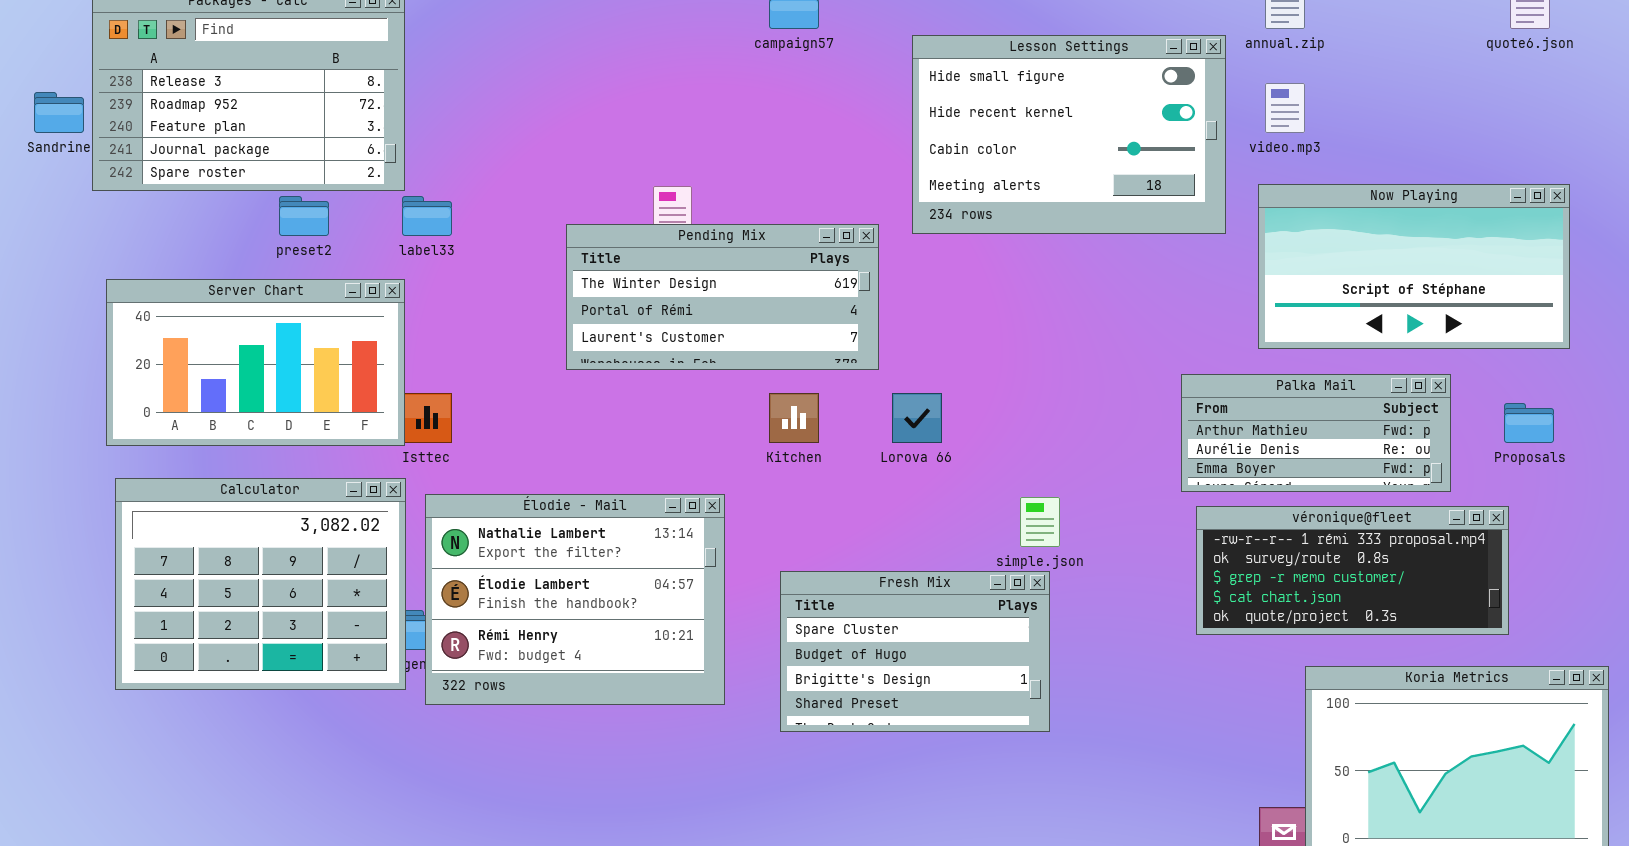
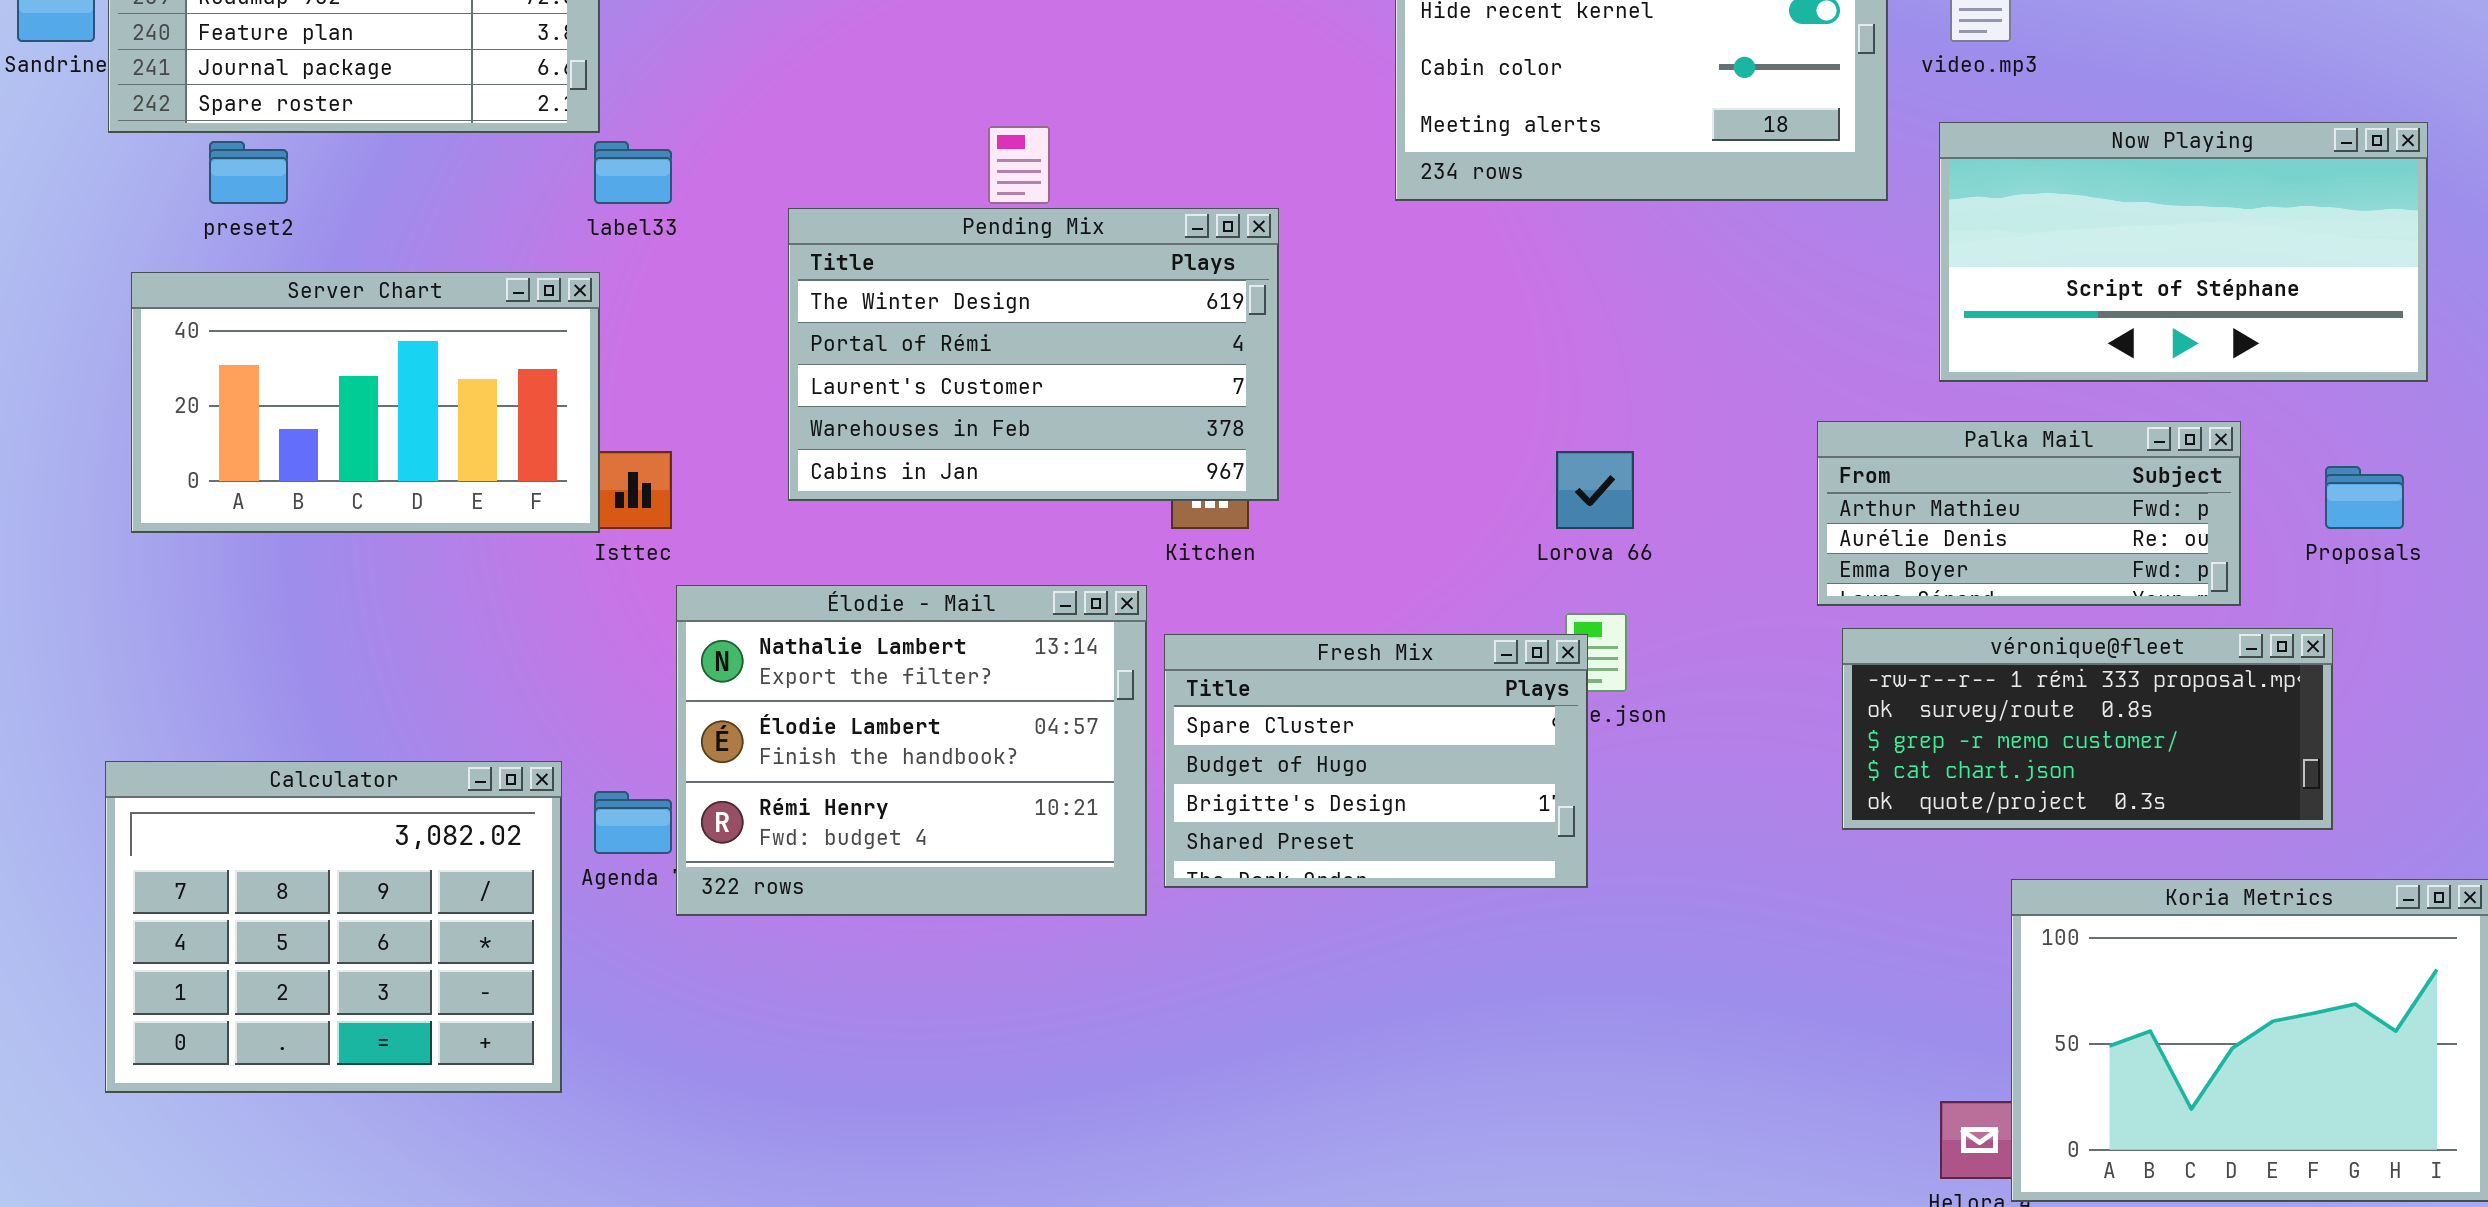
preset2: [279,196,329,236] -> [209,141,288,204], moved
Pending Mix: [566,224,879,370] -> [788,208,1279,501], moved, resized
Lorova 66: [892,393,942,443] -> [1556,451,1634,529], moved
Calculator: [115,478,406,690] -> [105,761,562,1093], moved
Élodie - Mail: [425,494,725,705] -> [676,585,1147,916], moved
Fresh Mix: [780,571,1050,732] -> [1164,634,1588,888], moved

